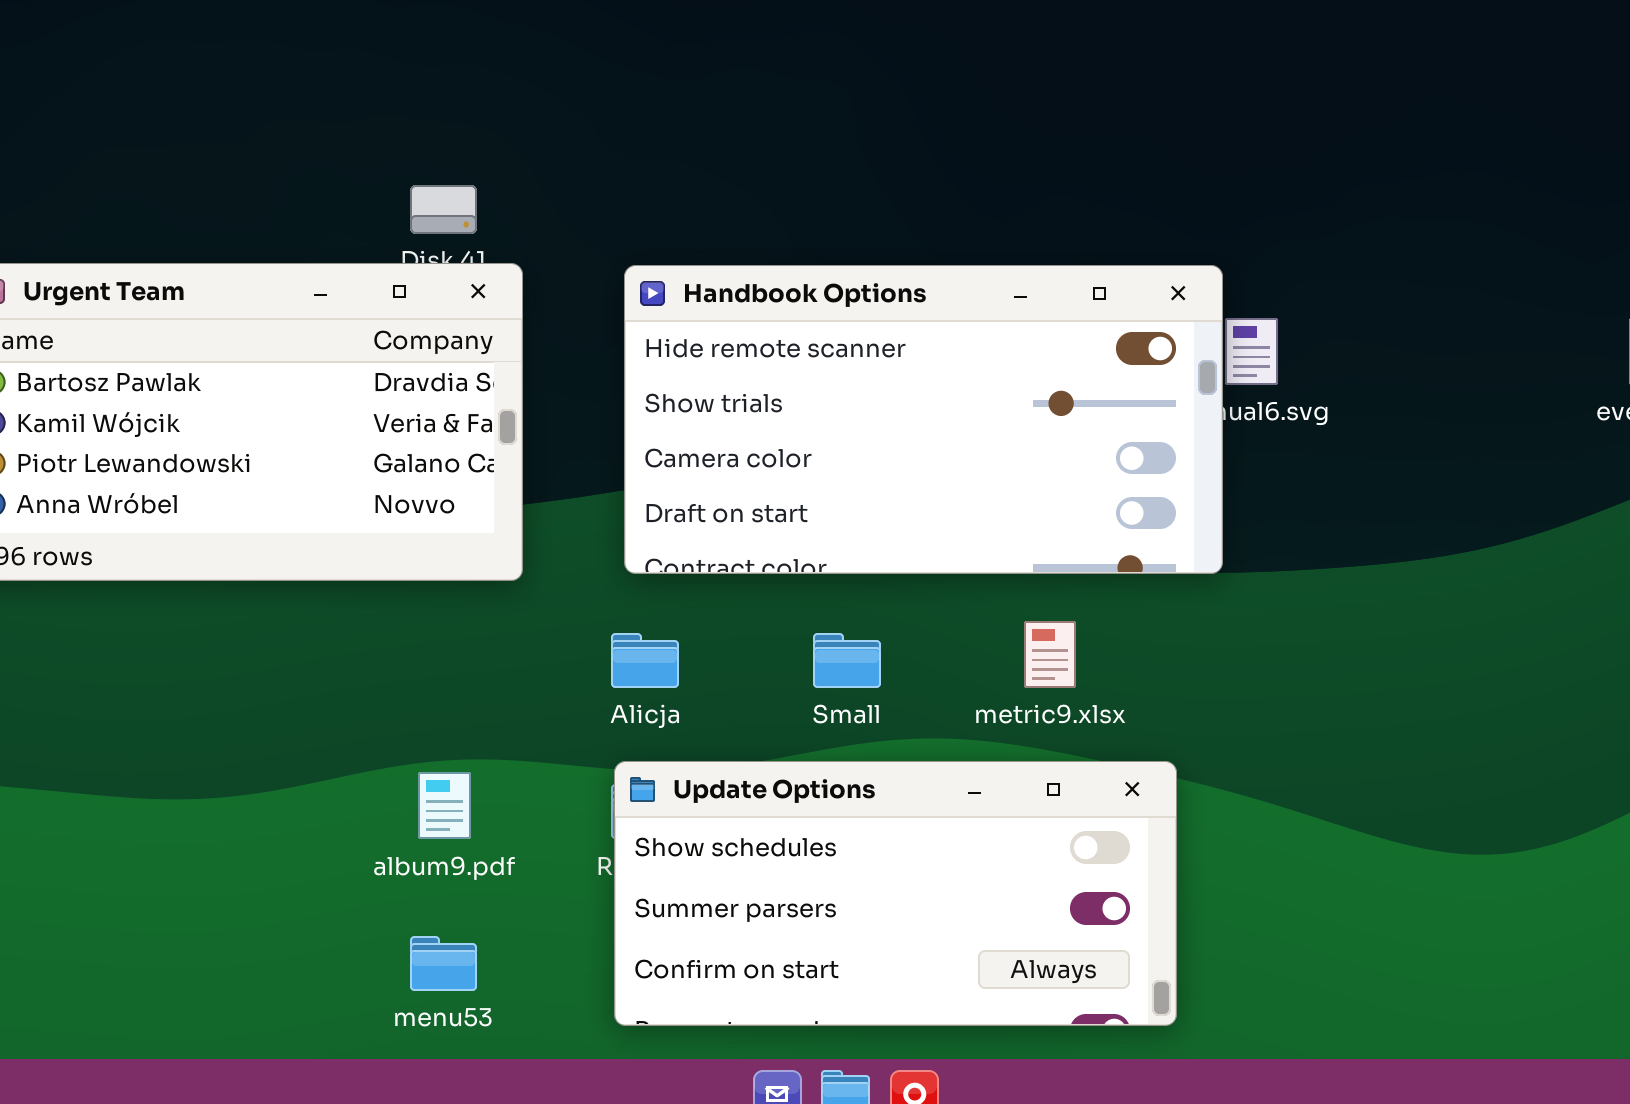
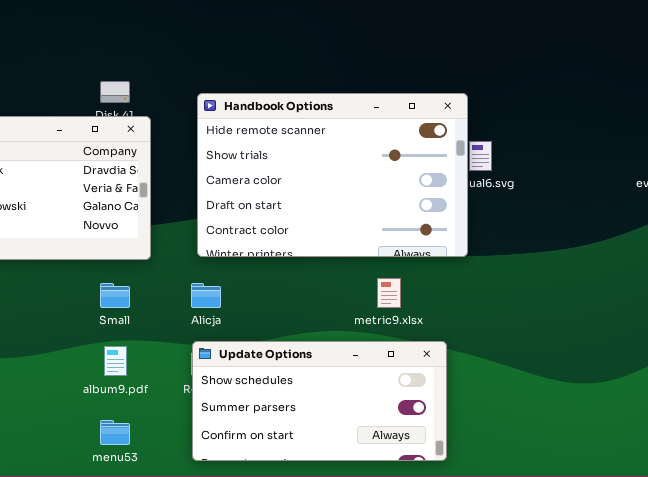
Handbook Options: [624,265,1223,574] -> [197,93,468,257], resized
Small: [813,633,881,688] -> [100,283,130,308], moved

